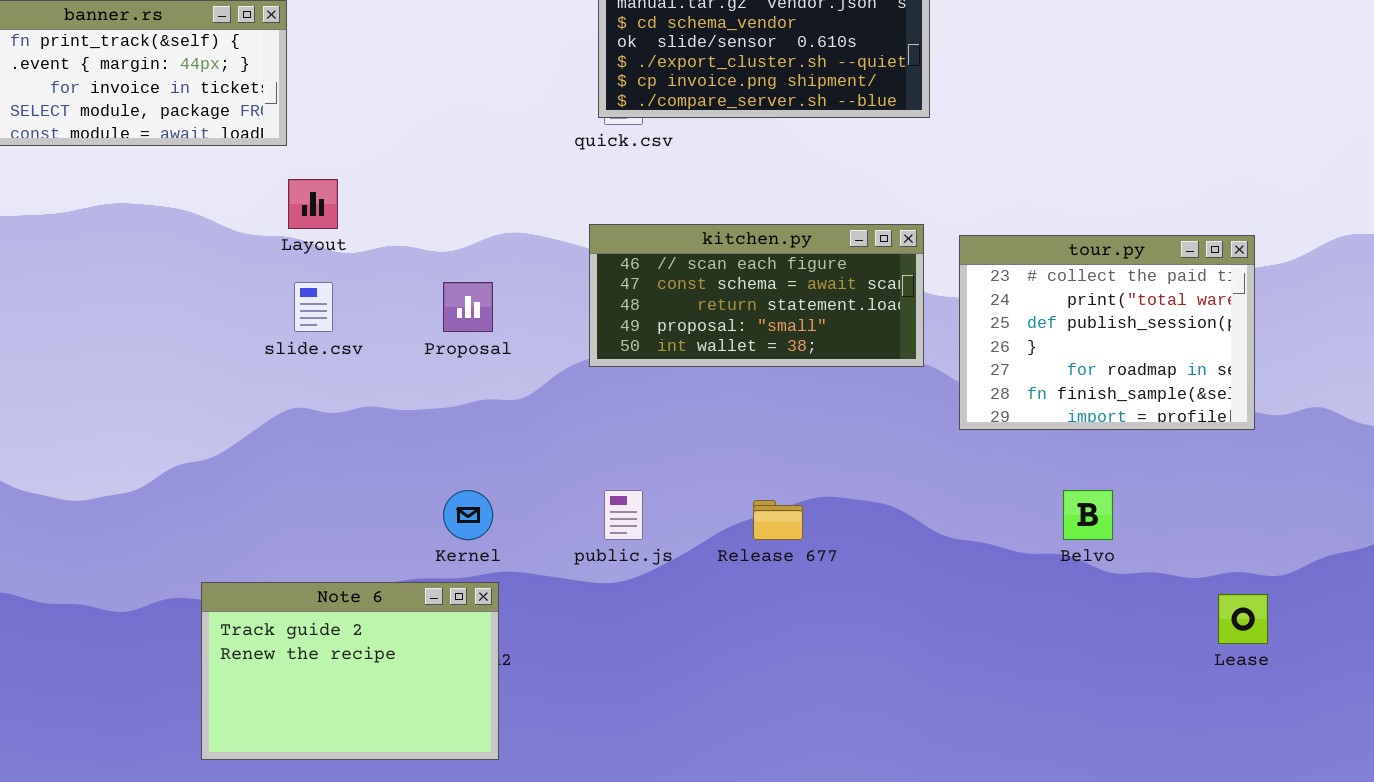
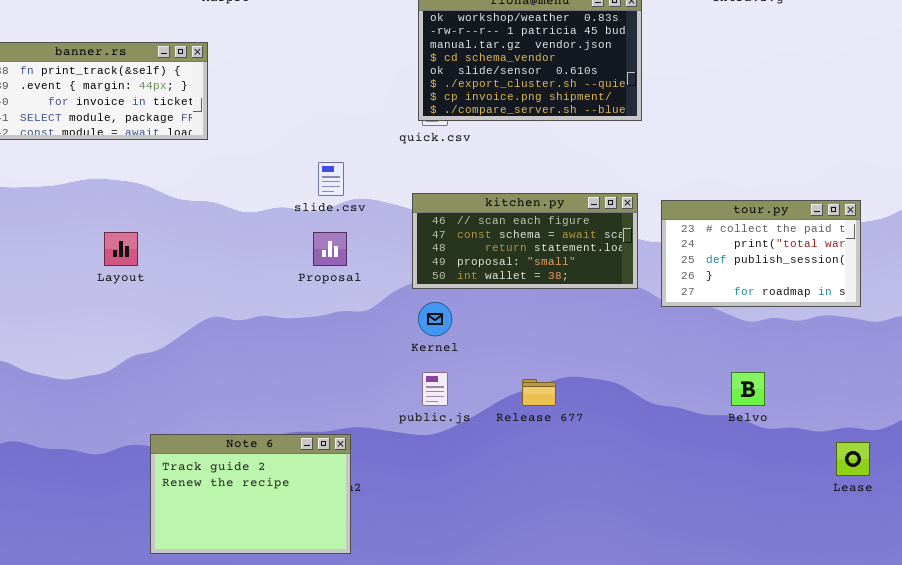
Layout: [288,179,338,229] -> [104,232,138,266], moved
tour.py: [959,235,1255,430] -> [661,200,861,307], resized
slide.csv: [294,282,333,332] -> [318,162,344,196], moved
Kernel: [443,490,493,540] -> [418,302,452,336], moved

